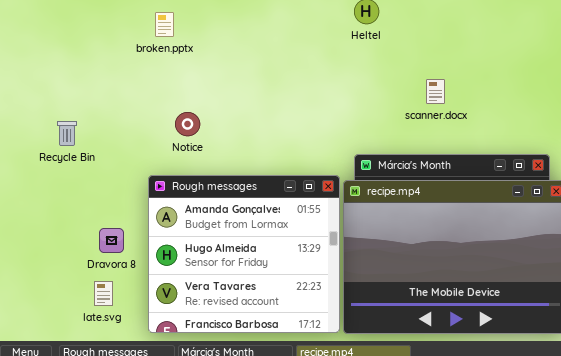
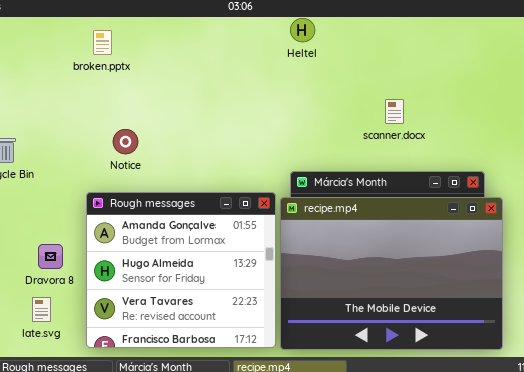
scanner.docx: [426,79,445,104] -> [385,99,404,124], moved

